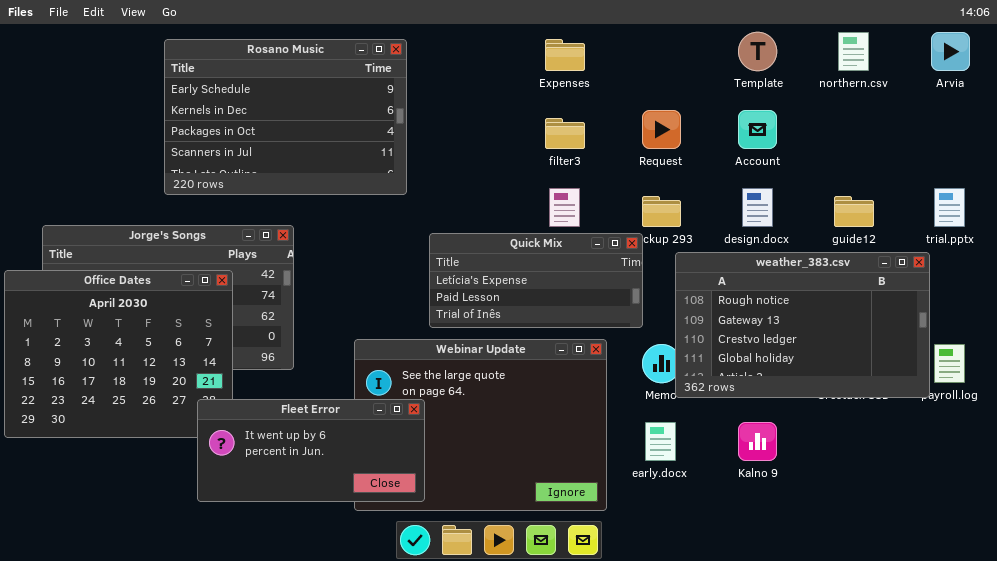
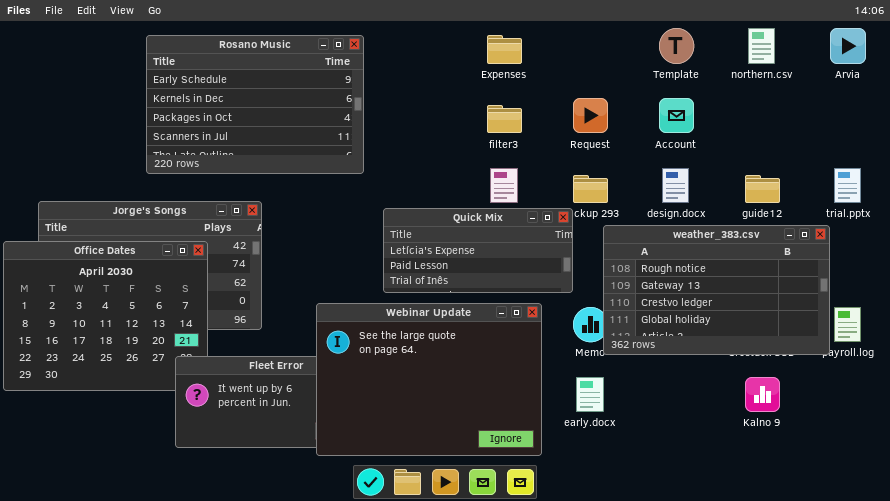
Webinar Update: [354,339,607,511] -> [316,303,542,456], raised
Kalno 9: [738,422,777,461] -> [745,377,780,412], moved

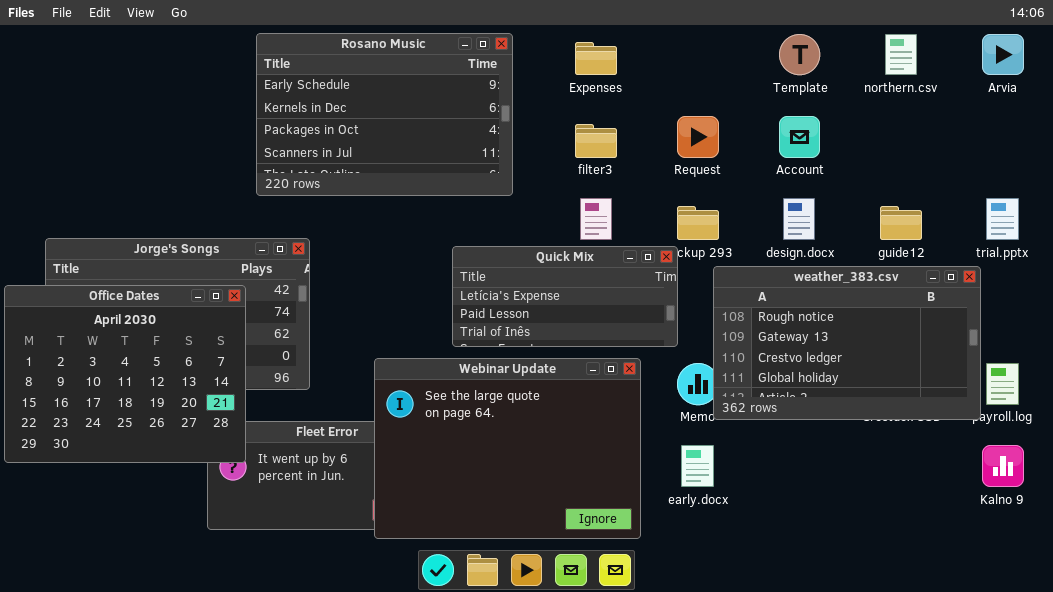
Rosano Music: [146,35,364,174] -> [256,33,513,196], moved
Office Dates: [3,241,208,391] -> [4,285,246,463], raised
Kalno 9: [745,377,780,412] -> [982,445,1024,487], moved

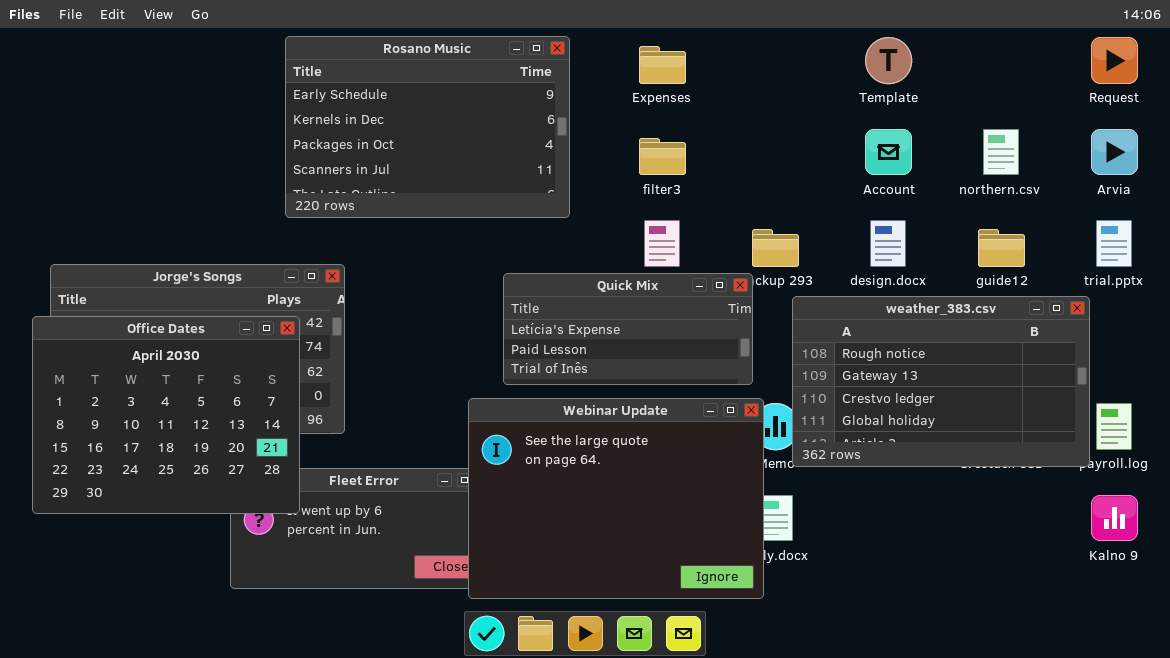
northern.csv: [885,34,917,75] -> [983,129,1019,175], moved
Arvia: [982,34,1024,75] -> [1091,129,1138,175], moved
Request: [677,116,719,158] -> [1091,37,1138,84], moved
Office Dates: [4,285,246,463] -> [32,316,300,514], moved
Webinar Update: [374,358,641,539] -> [468,398,764,599], moved

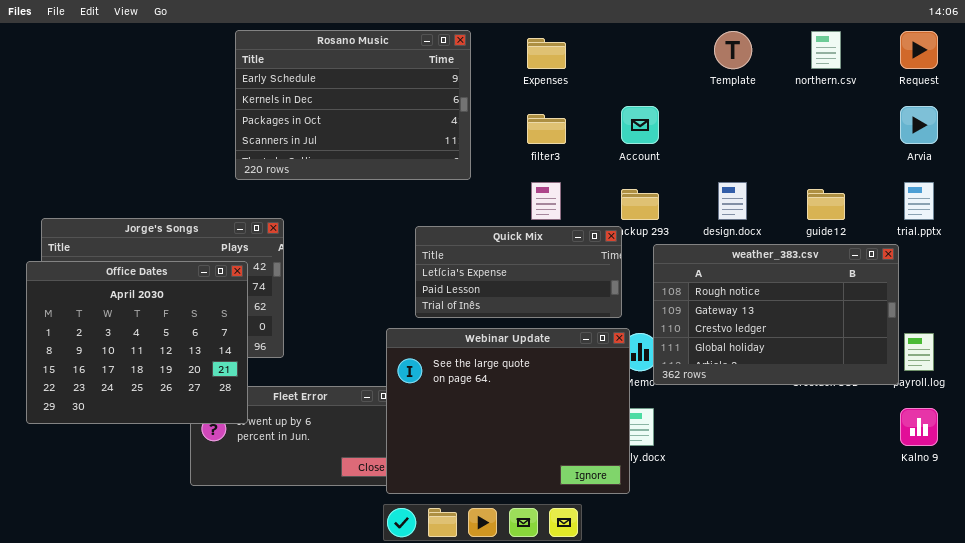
Account: [865,129,912,175] -> [621,106,659,144], moved
northern.csv: [983,129,1019,175] -> [811,31,841,69], moved

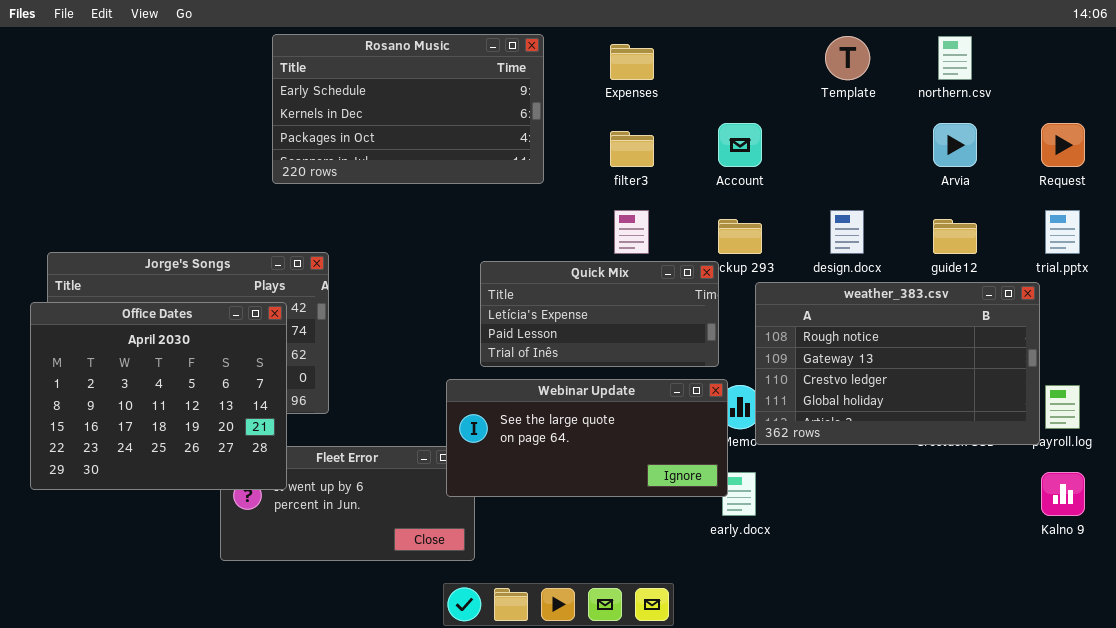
Rosano Music: [235,30,471,180] -> [272,34,544,184], resized
Request: [900,31,938,69] -> [1041,123,1085,167], moved
Arvia: [900,106,938,144] -> [933,123,977,167], moved
Webinar Update: [386,328,630,494] -> [446,379,728,497], resized

